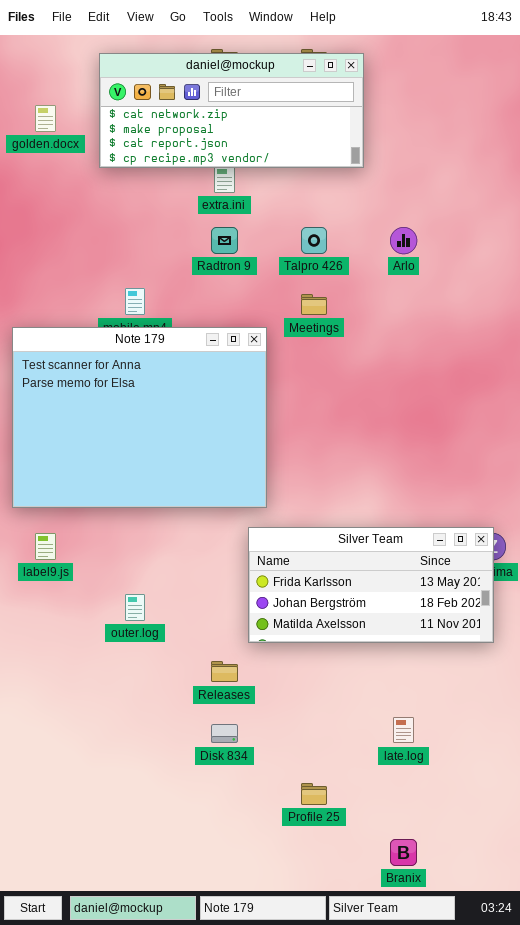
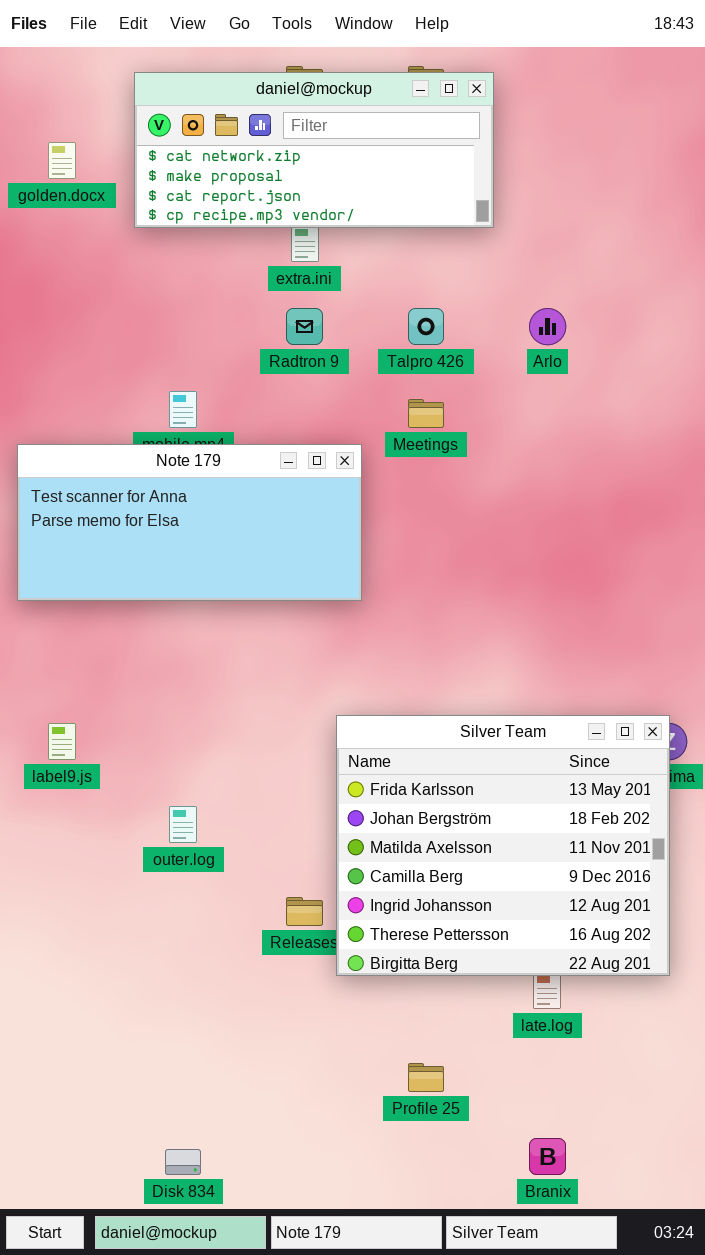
Note 179: [12,327,267,508] -> [17,444,362,601], resized
Silver Team: [248,527,494,643] -> [336,715,670,976], resized
Disk 834: [211,724,238,743] -> [165,1149,201,1175], moved

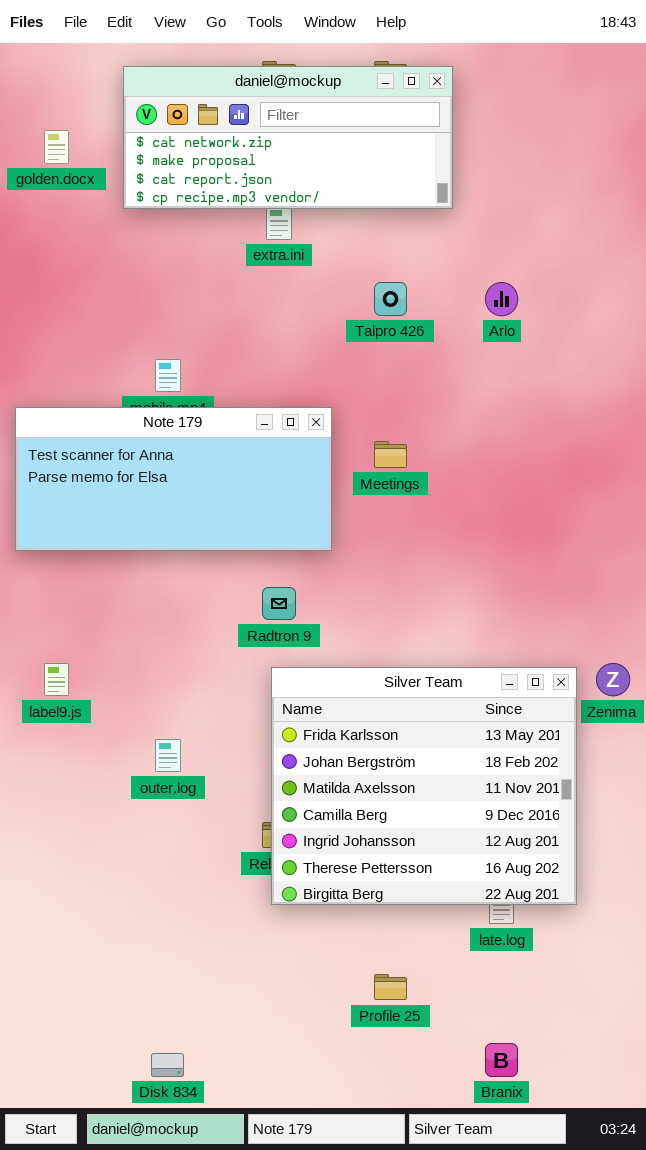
Radtron 9: [286,308,323,345] -> [262,587,296,620], moved
Meetings: [408,399,444,428] -> [374,441,407,468], moved
Silver Team: [336,715,670,976] -> [271,667,577,905], moved

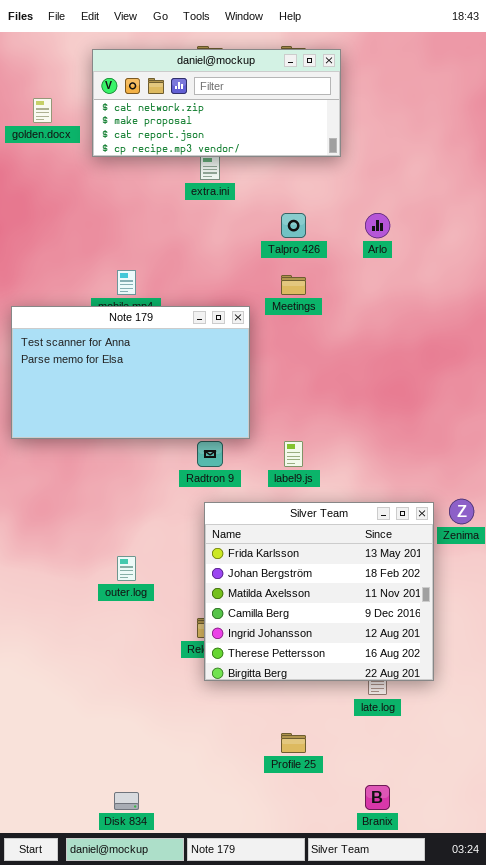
Note 179: [15,407,332,551] -> [11,306,250,439], resized
Meetings: [374,441,407,468] -> [281,275,306,295], moved
label9.js: [44,663,69,696] -> [284,441,303,467], moved

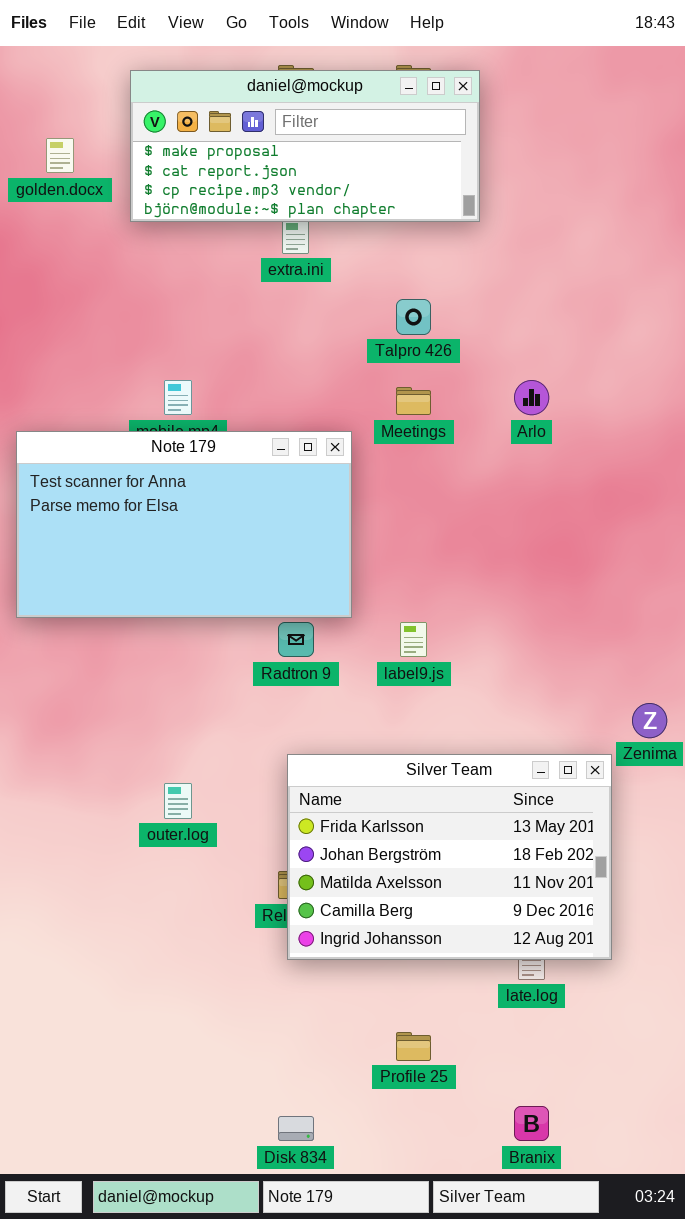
daniel@mockup: [92,49,341,157] -> [130,70,480,222], scrolled down 1 row
Arlo: [365,213,390,238] -> [514,380,549,415], moved
Silver Team: [204,502,434,681] -> [287,754,612,960], resized
Disk 834: [114,792,139,810] -> [278,1116,314,1141], moved

